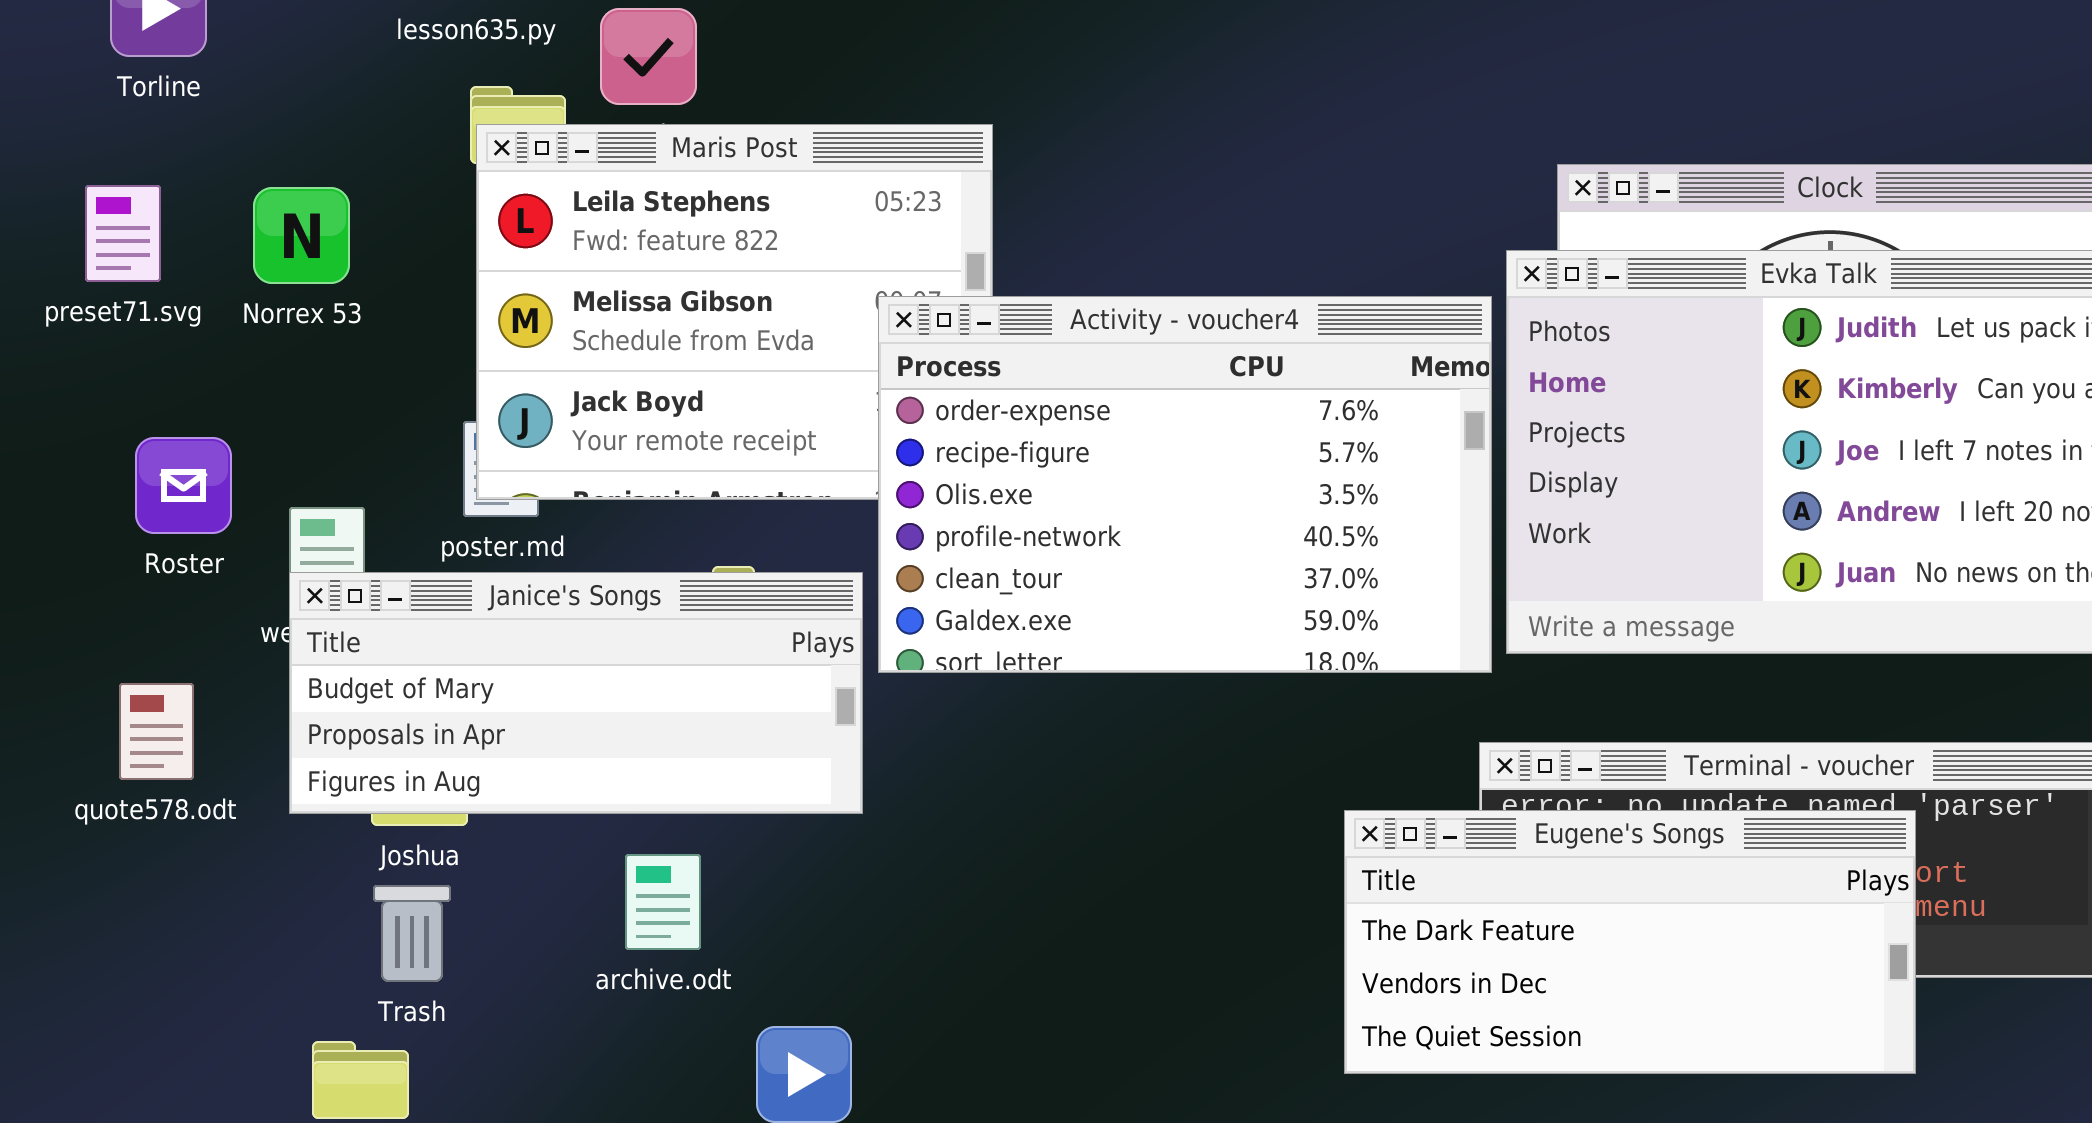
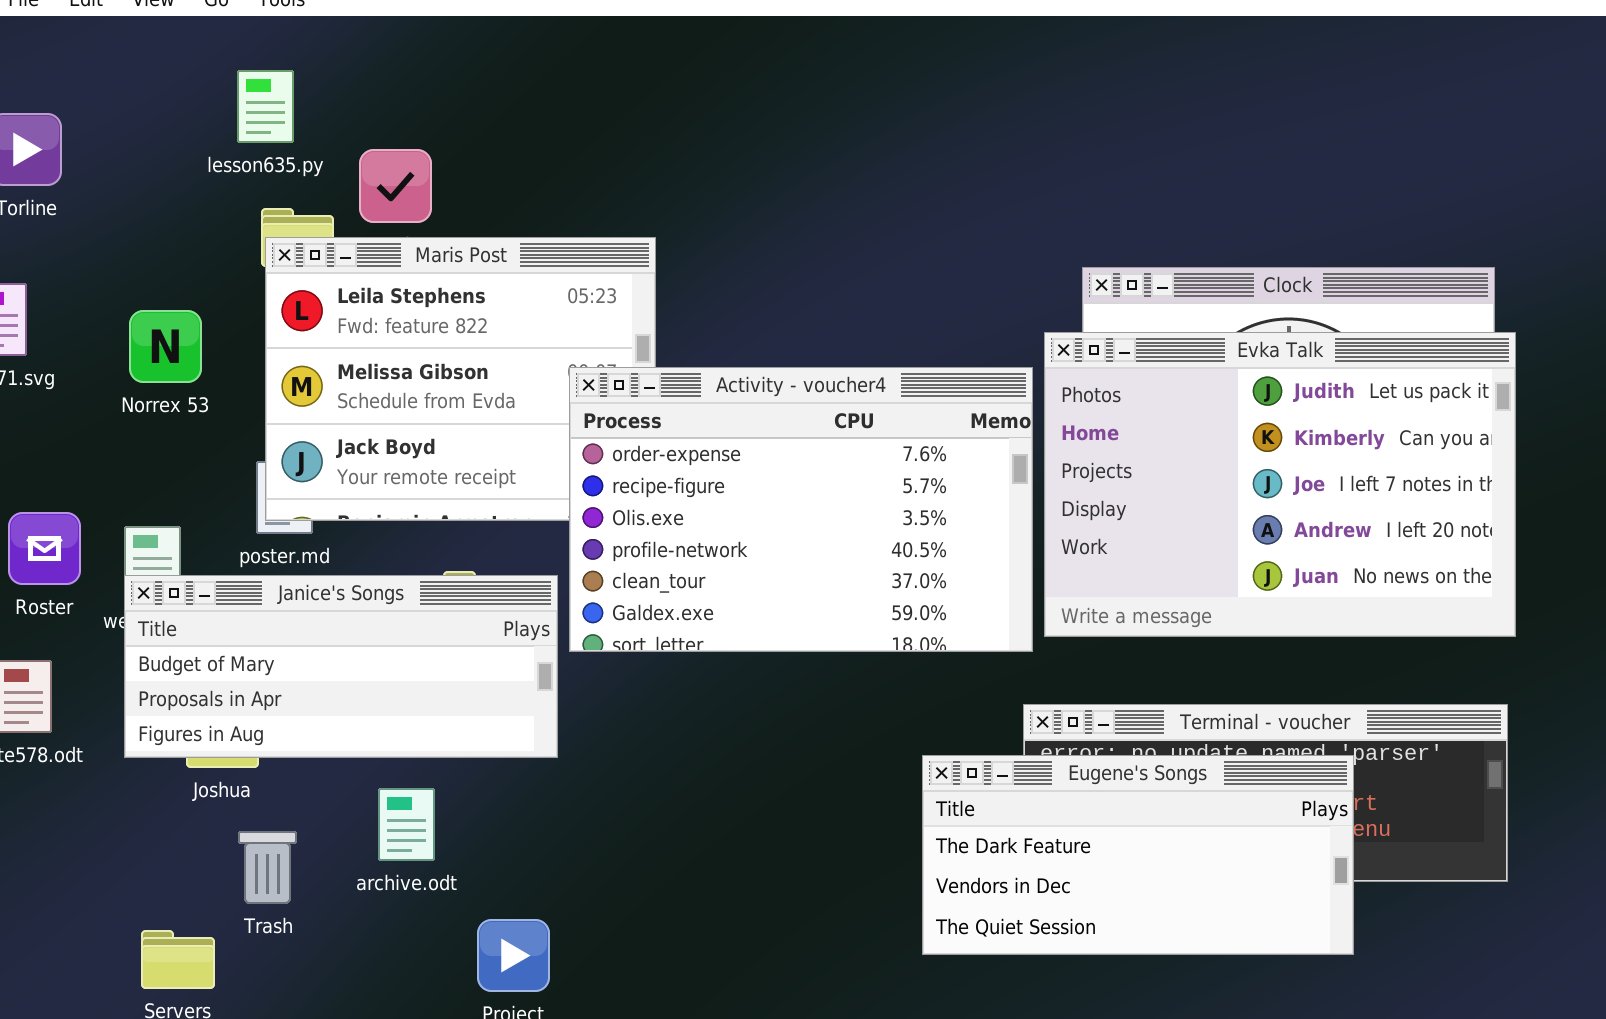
Norrex 53: [253,187,350,284] -> [129,310,202,383], moved
Roster: [135,437,232,534] -> [8,512,81,585], moved
Trash: [373,885,451,982] -> [238,831,297,904], moved

